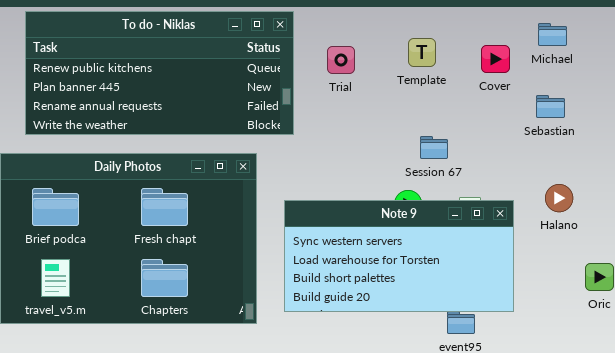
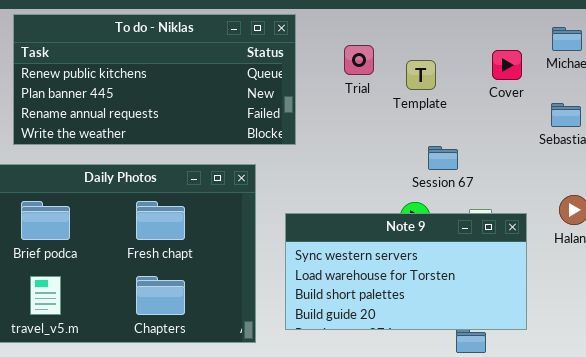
Template: [408,38,436,67] -> [406,60,436,90], moved
Trial: [327,46,355,74] -> [344,45,374,75], moved

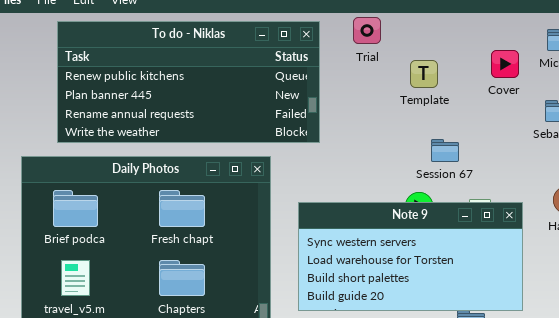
To do - Niklas: [13,14,296,145] -> [57,21,320,143], moved
Trial: [344,45,374,75] -> [353,17,381,44], moved

